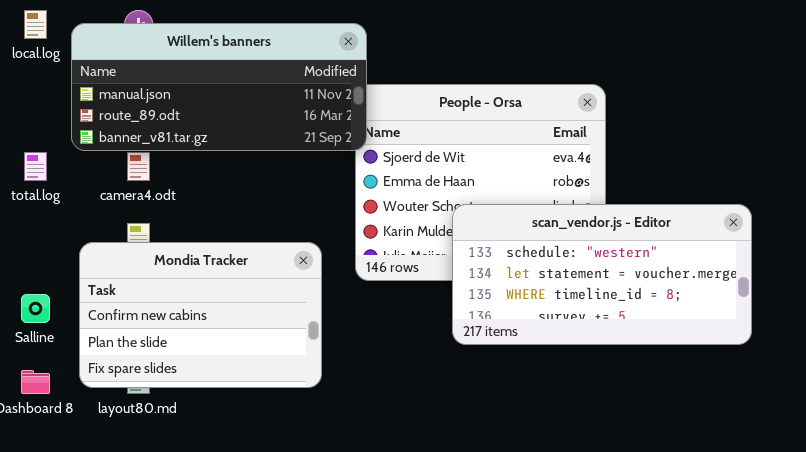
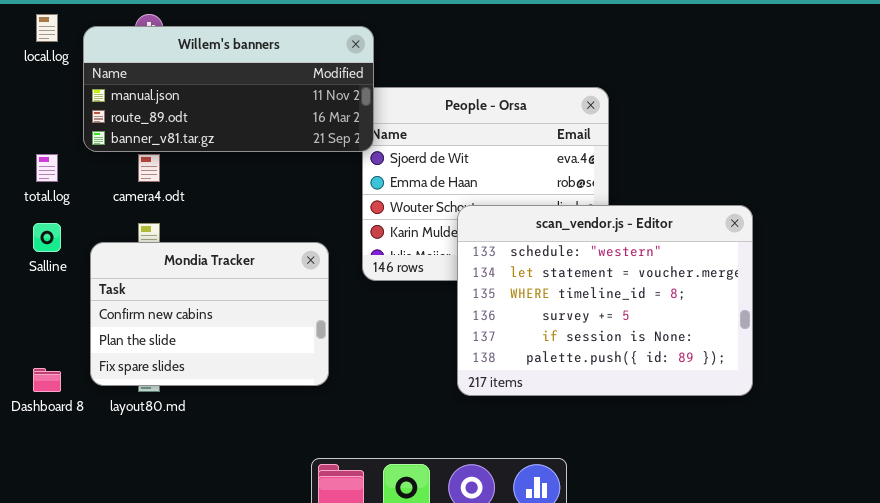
scan_vendor.js - Editor: [452,204,752,345] -> [457,205,753,396], resized
Salline: [21,294,50,323] -> [33,223,61,252], moved

